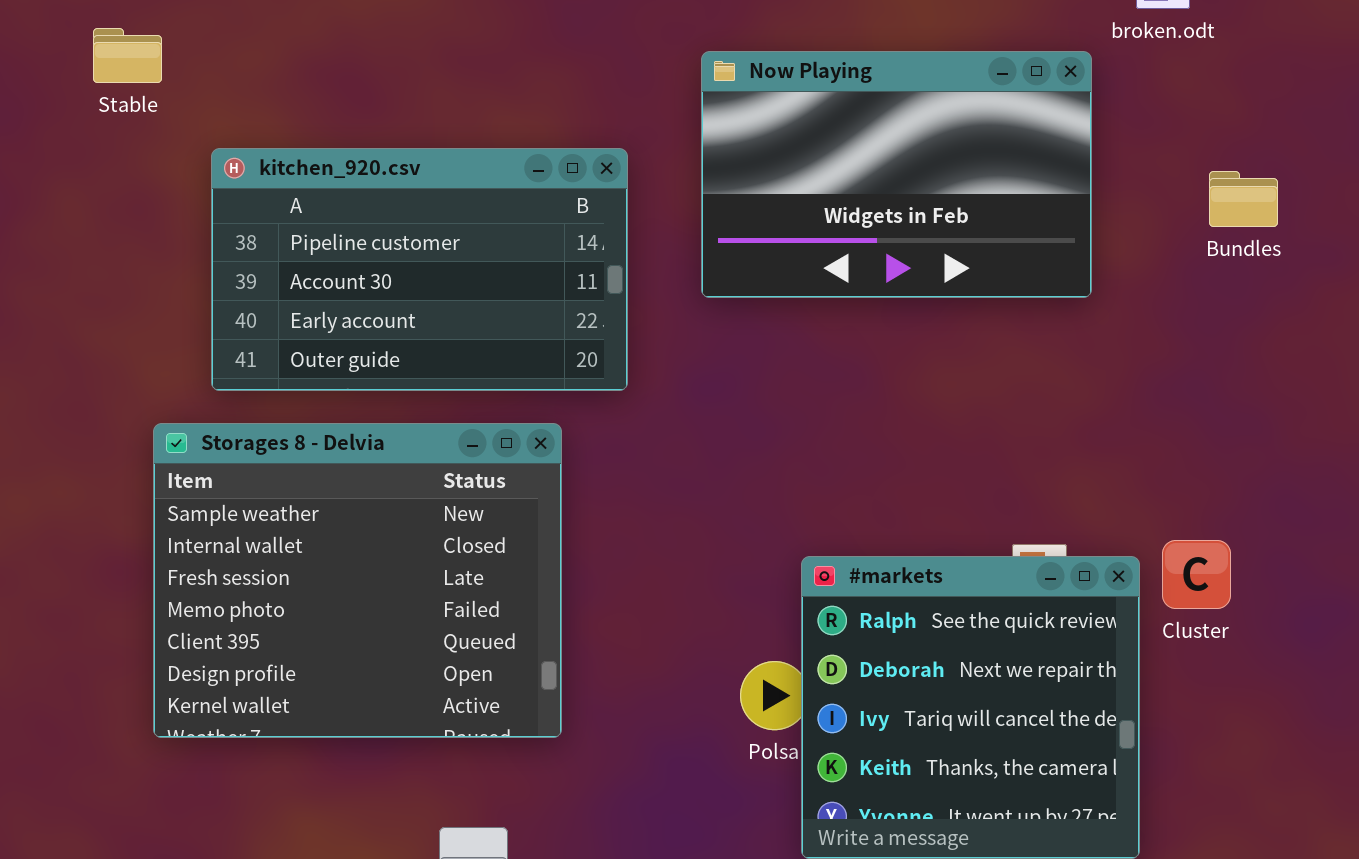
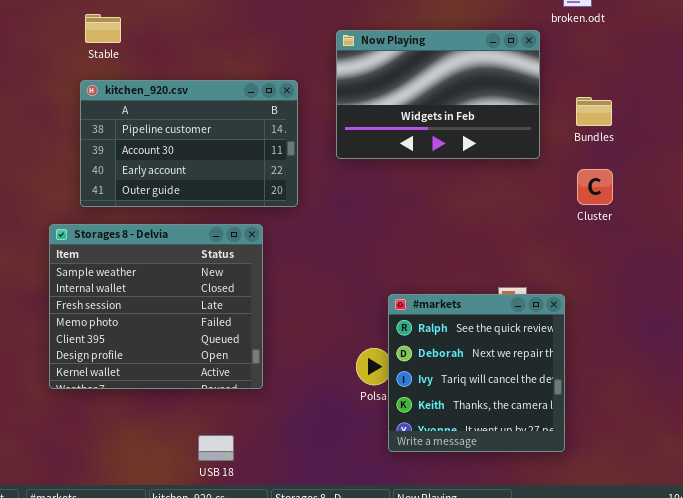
Stable: [93,28,162,83] -> [85,14,121,43], moved
Bundles: [1209,171,1278,227] -> [576,97,612,126], moved
Cluster: [1162,540,1231,609] -> [577,169,613,205], moved

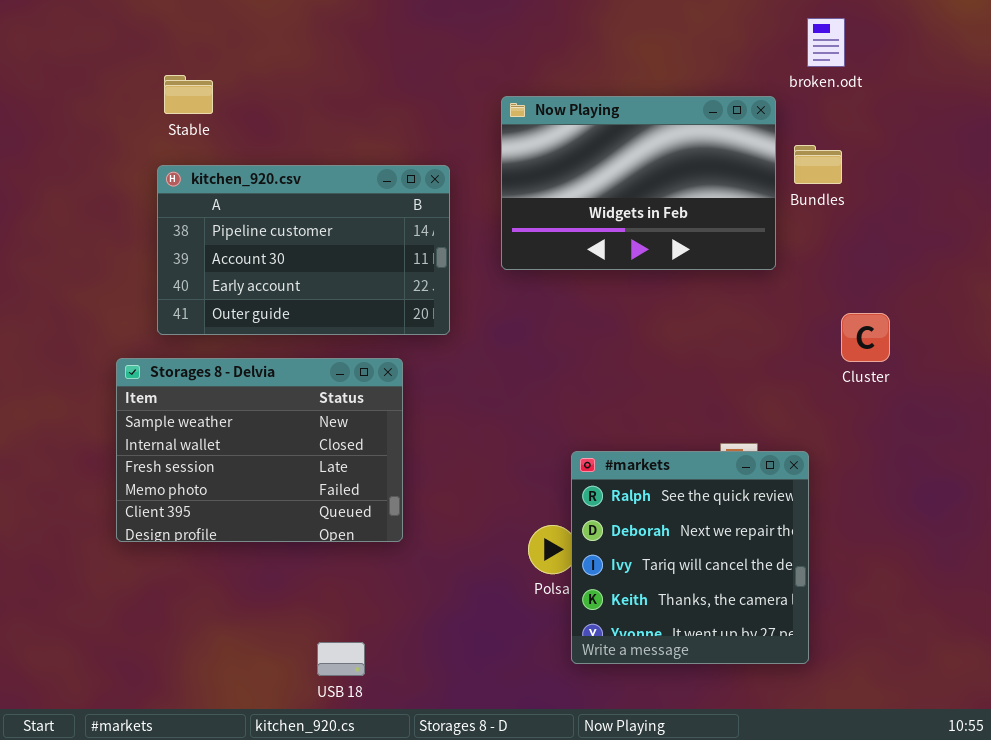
Bundles: [576,97,612,126] -> [794,145,842,184], moved
Cluster: [577,169,613,205] -> [841,313,890,362], moved
Storages 8 - Delvia: [49,224,263,389] -> [116,358,403,542], resized

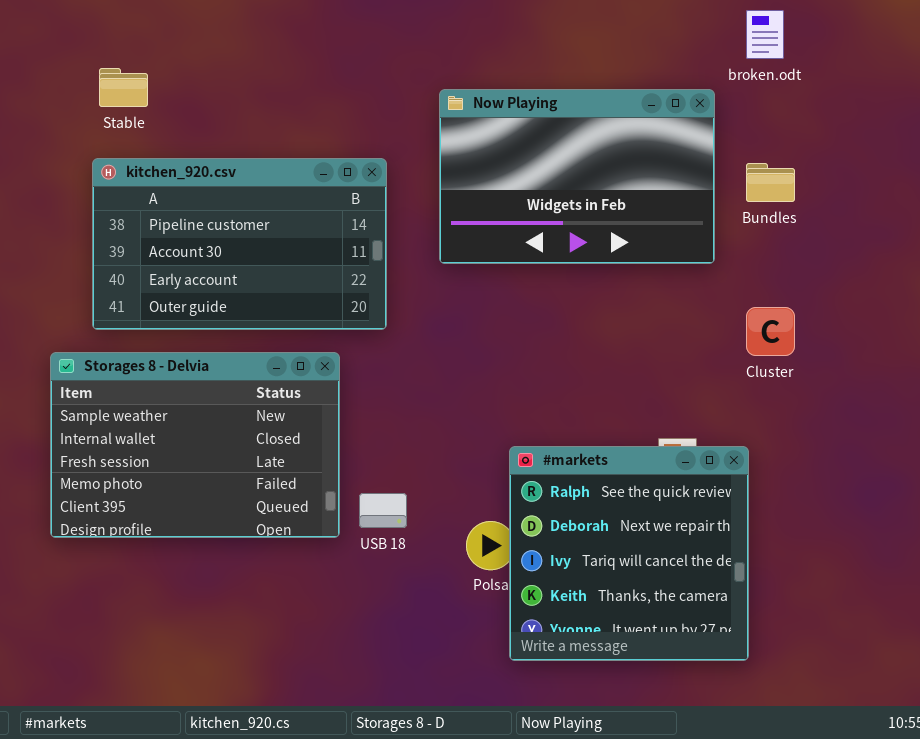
Bundles: [794,145,842,184] -> [746,163,795,202], moved
Cluster: [841,313,890,362] -> [746,307,795,356], moved
USB 18: [317,642,365,676] -> [359,493,407,528], moved

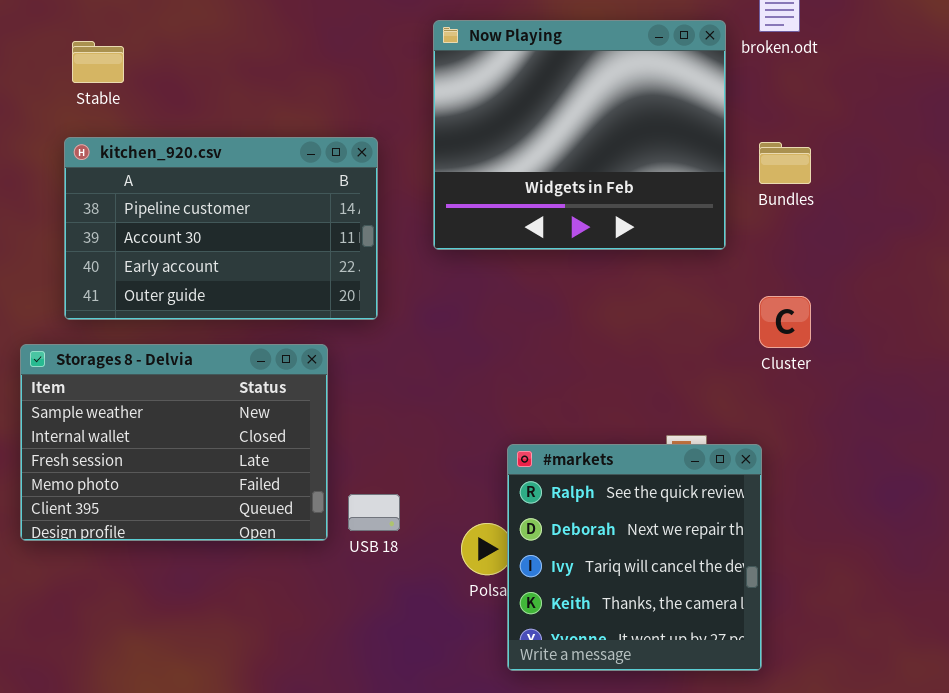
Now Playing: [439,89,715,264] -> [433,20,726,250], resized

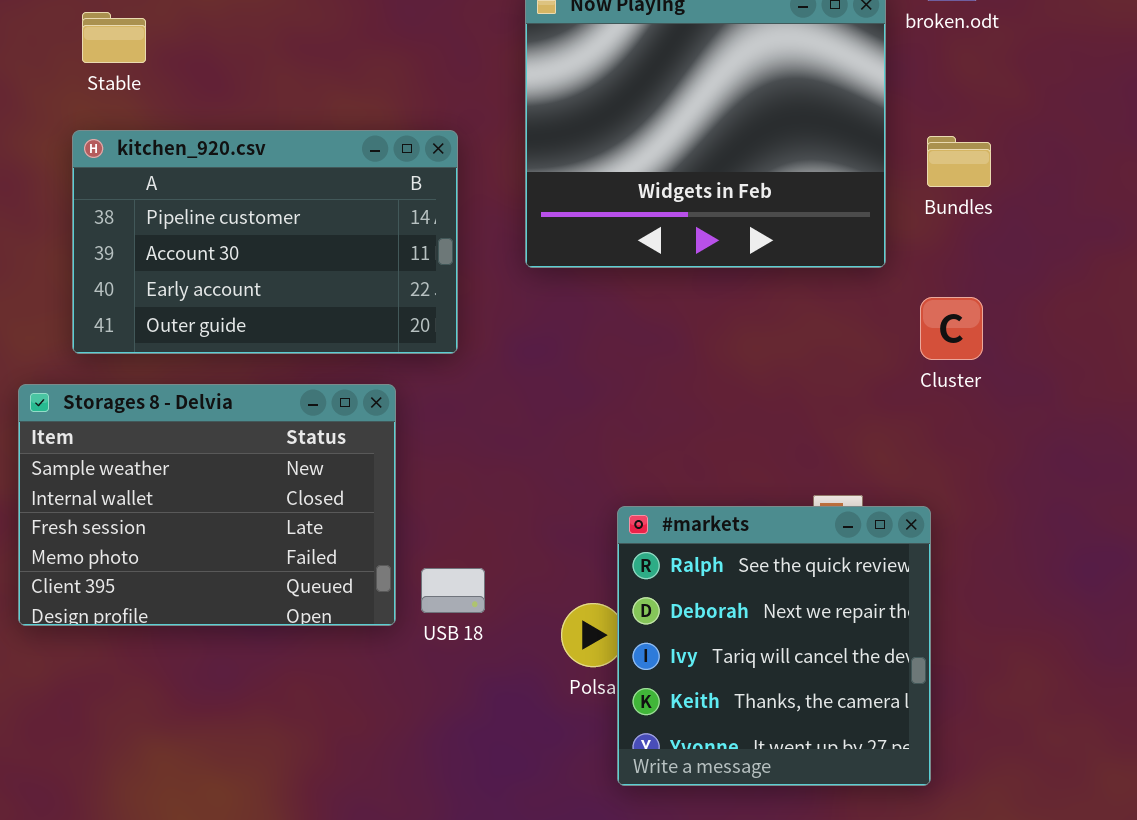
Cluster: [759,296,811,348] -> [920,297,983,360], moved

